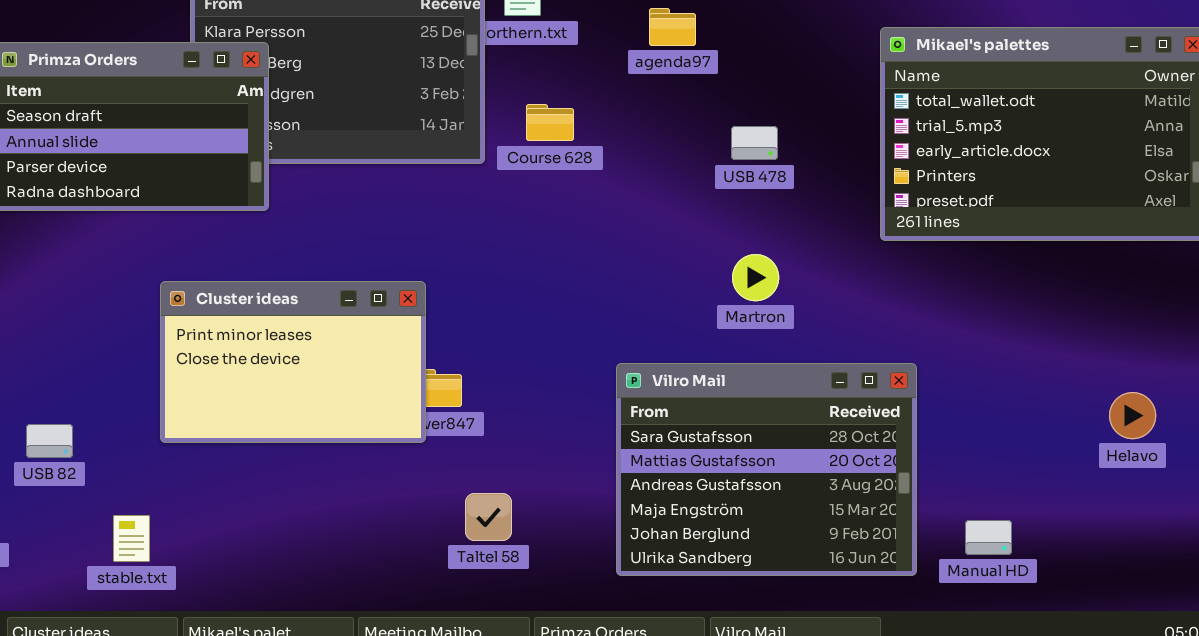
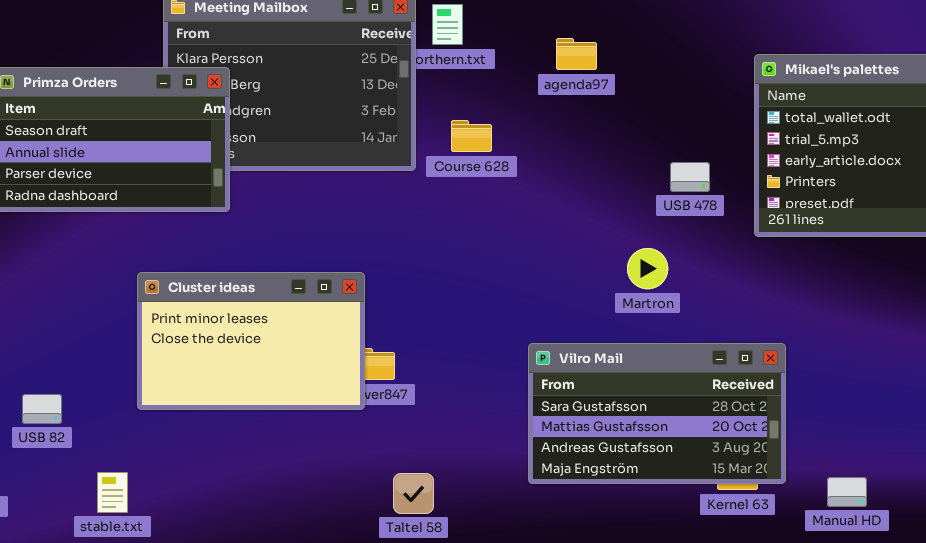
USB 478: [731,126,778,160] -> [670,162,710,192], moved
Vilro Mail: [616,363,917,576] -> [528,343,786,484], resized
Taltel 58: [465,493,512,541] -> [393,473,434,514], moved

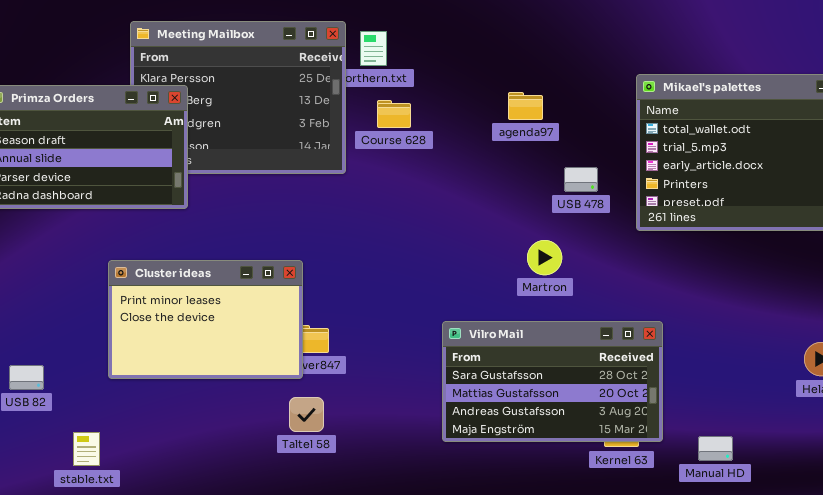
agenda97: [556,38,597,70] -> [508,92,543,120], moved
Course 628: [451,120,492,152] -> [377,100,411,128], moved
Taltel 58: [393,473,434,514] -> [289,397,324,432], moved

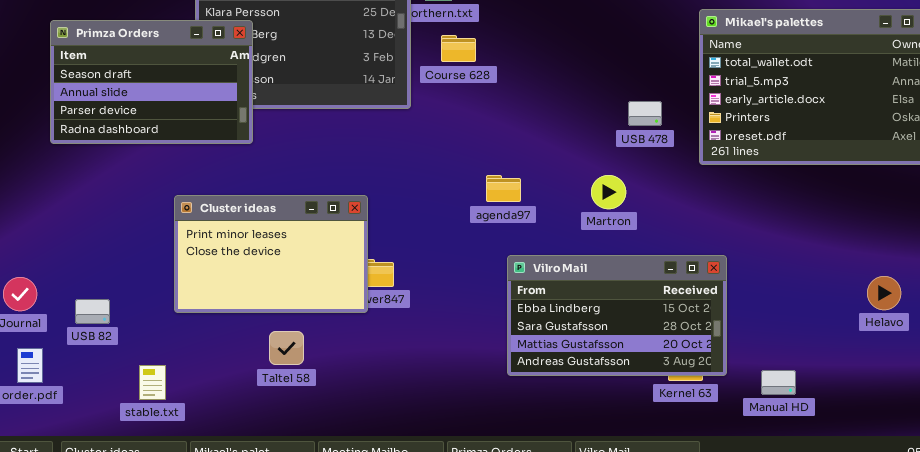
agenda97: [508,92,543,120] -> [486,175,521,202], moved
Vilro Mail: [442,321,663,442] -> [507,255,727,376], scrolled up 1 row
Taltel 58: [289,397,324,432] -> [269,331,304,365], moved

